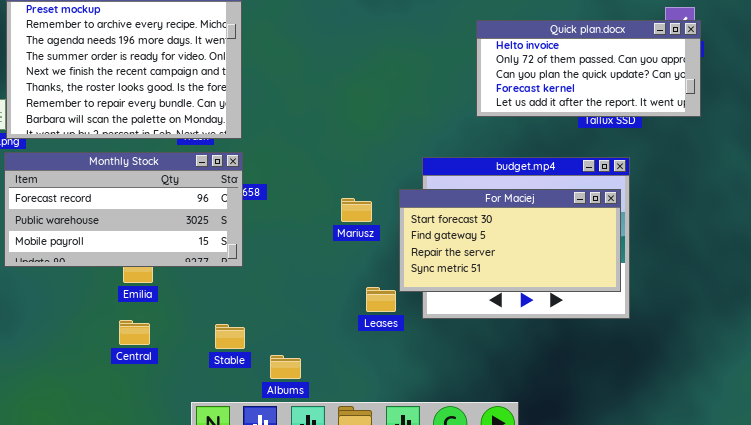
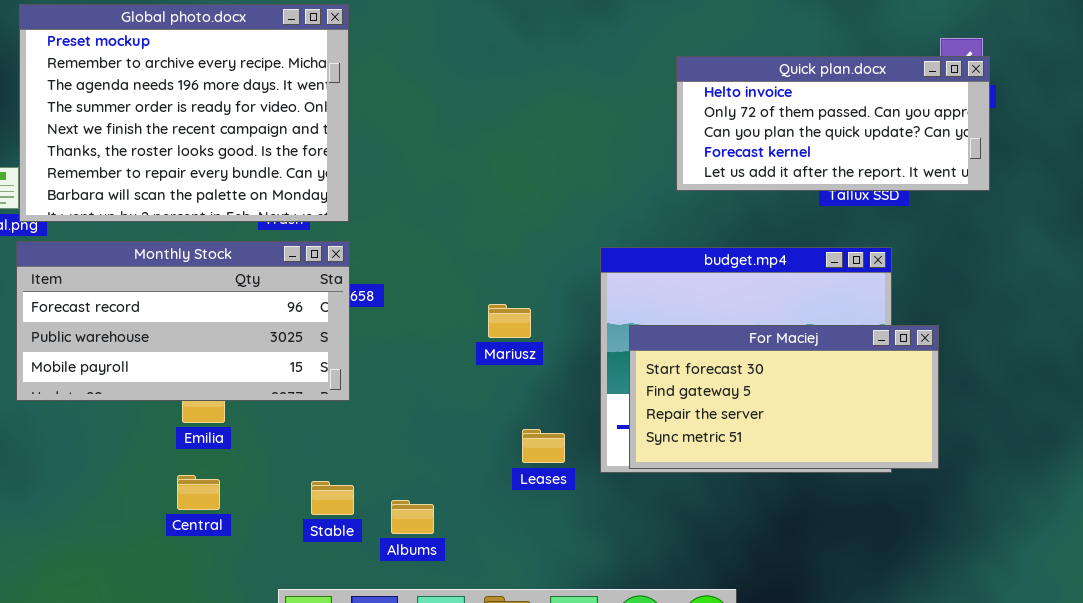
For Maciej: [399,189,621,292] -> [629,325,939,469], moved
Albums: [270,355,301,379] -> [391,500,434,534], moved

